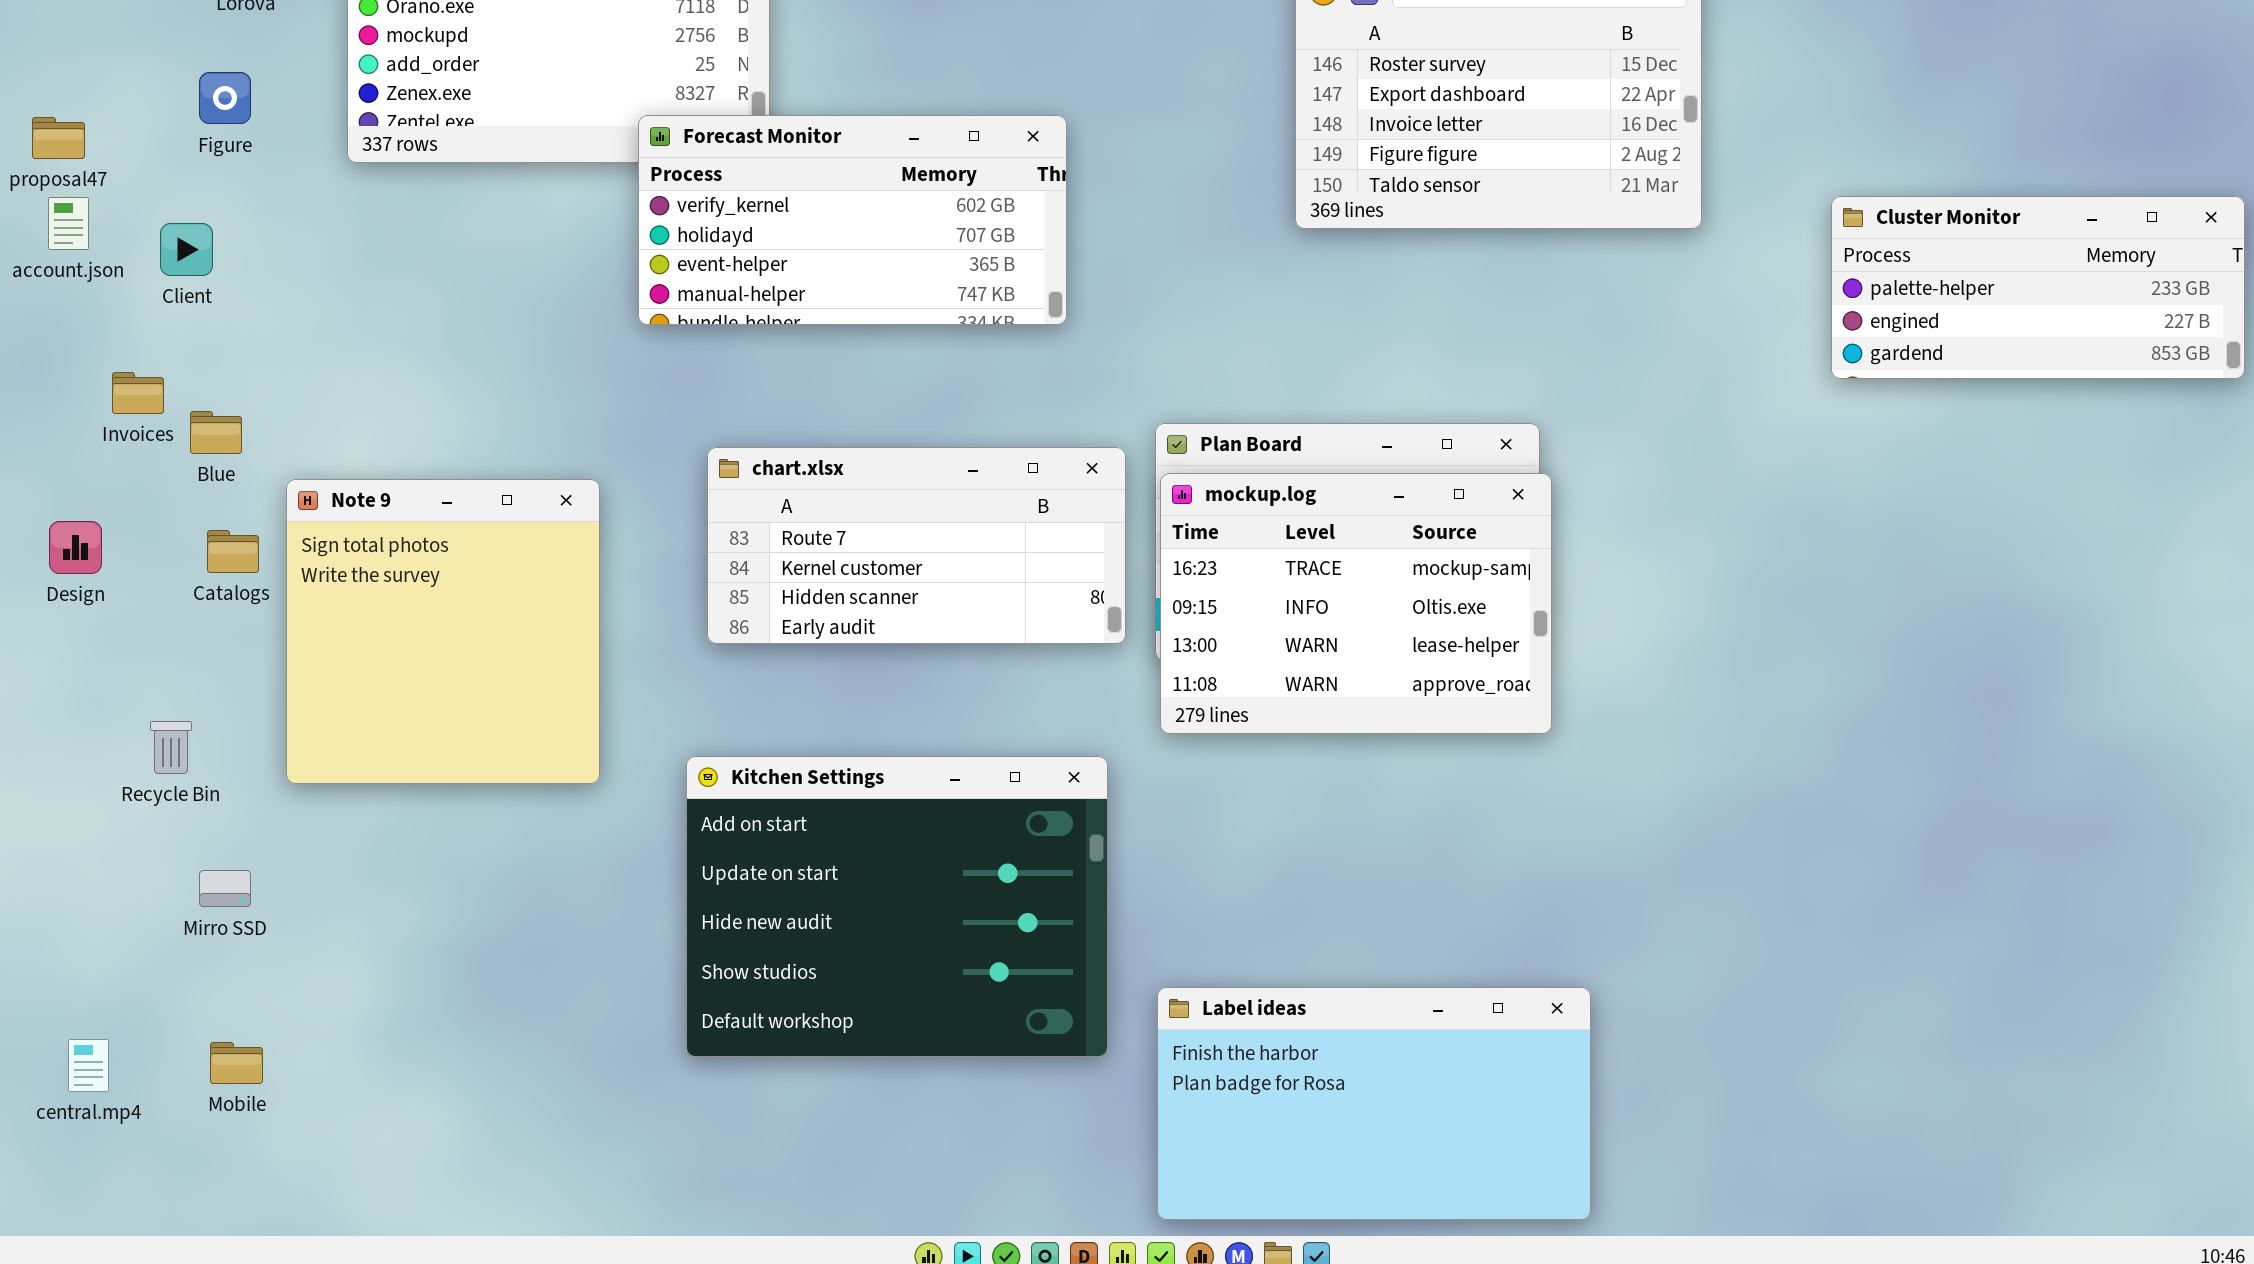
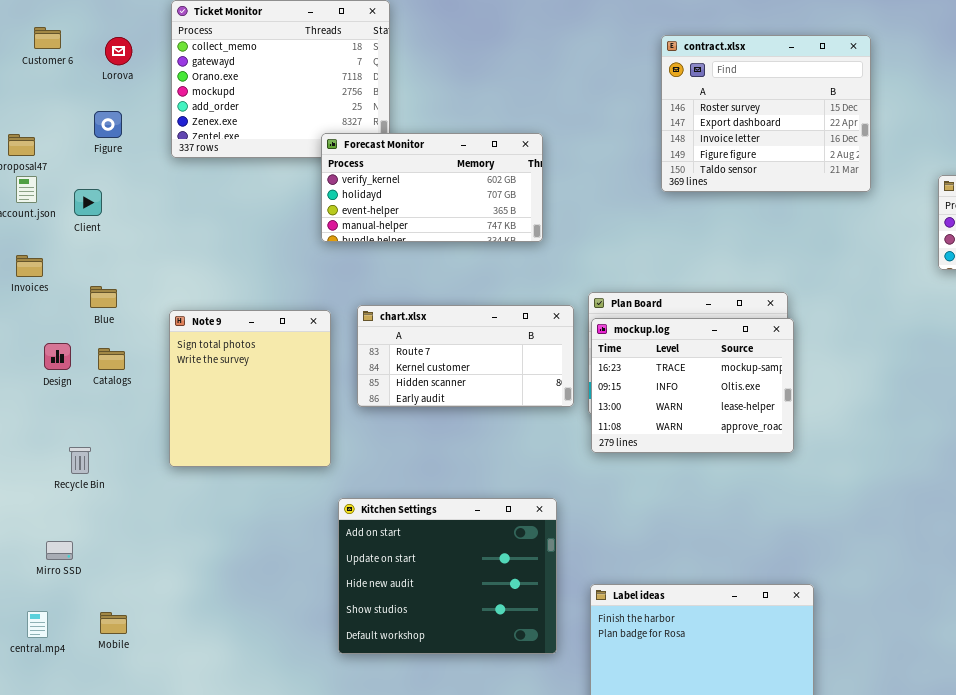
Invoices: [112,372,164,414] -> [16,255,43,277], moved
Note 9: [286,479,600,784] -> [169,310,331,467], moved
Design: [49,521,102,574] -> [44,343,71,370], moved
Kitchen Settings: [686,756,1108,1057] -> [338,498,557,654], moved
Mirro SSD: [199,870,251,907] -> [46,541,73,560], moved

